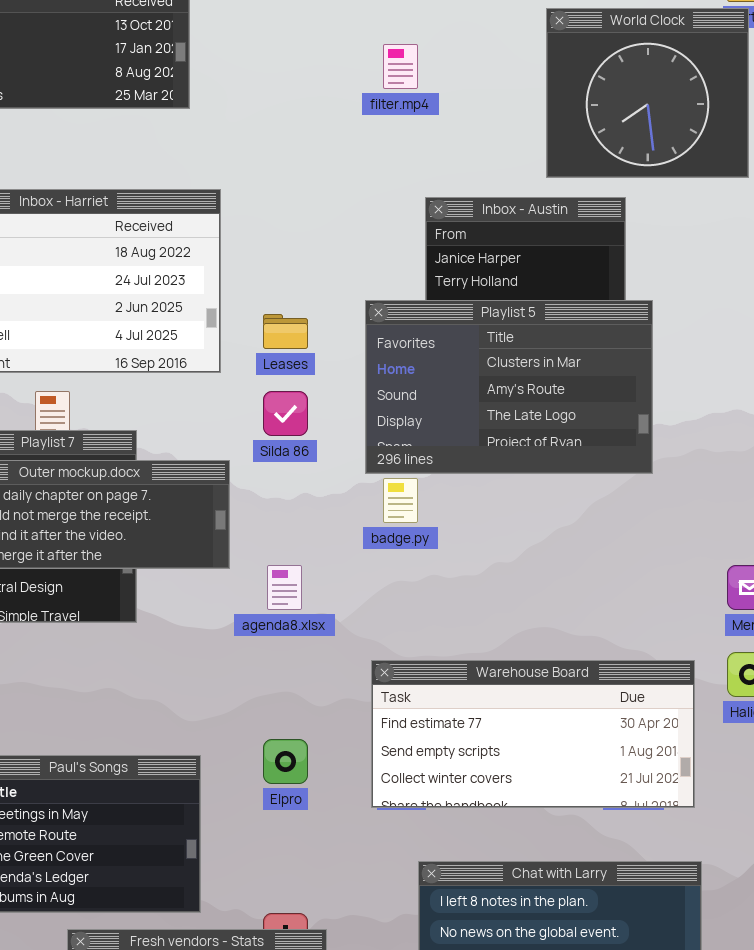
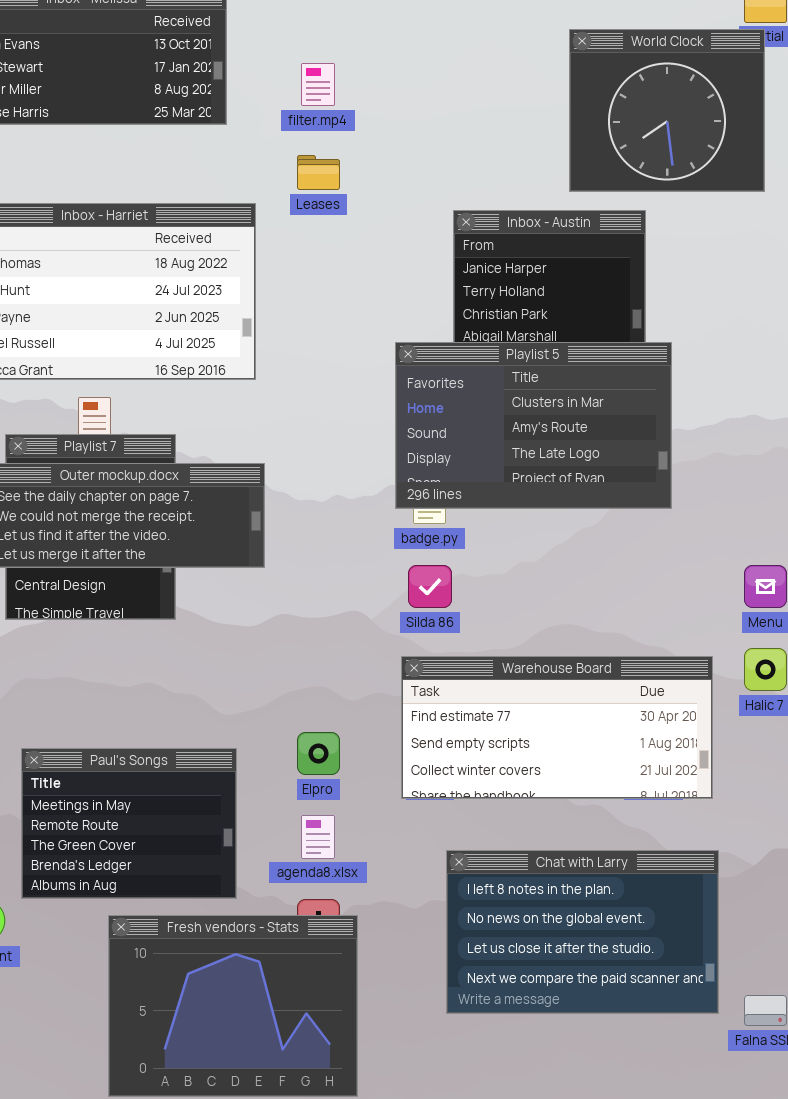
filter.mp4: [383,44,418,89] -> [301,63,335,106], moved
Playlist 5: [365,300,653,474] -> [395,342,672,509], moved
Leases: [263,314,308,349] -> [297,155,340,190], moved
Silda 86: [263,391,308,436] -> [408,565,452,608], moved
agenda8.xlsx: [267,565,302,610] -> [301,815,335,859], moved

